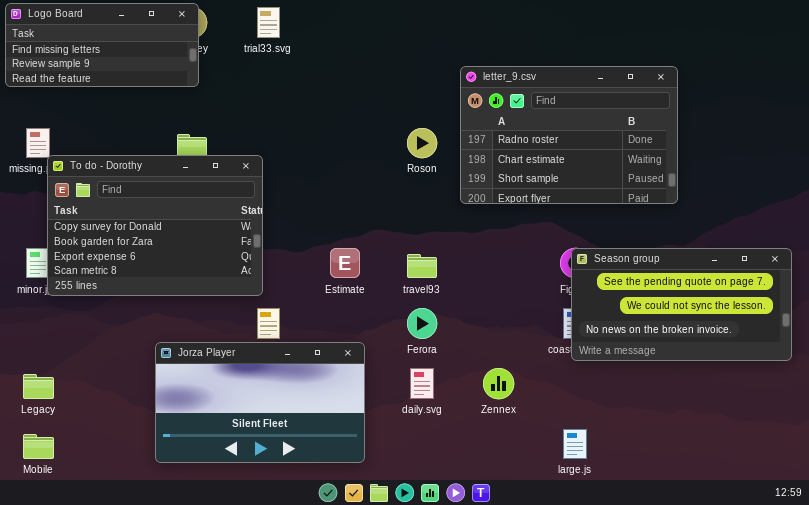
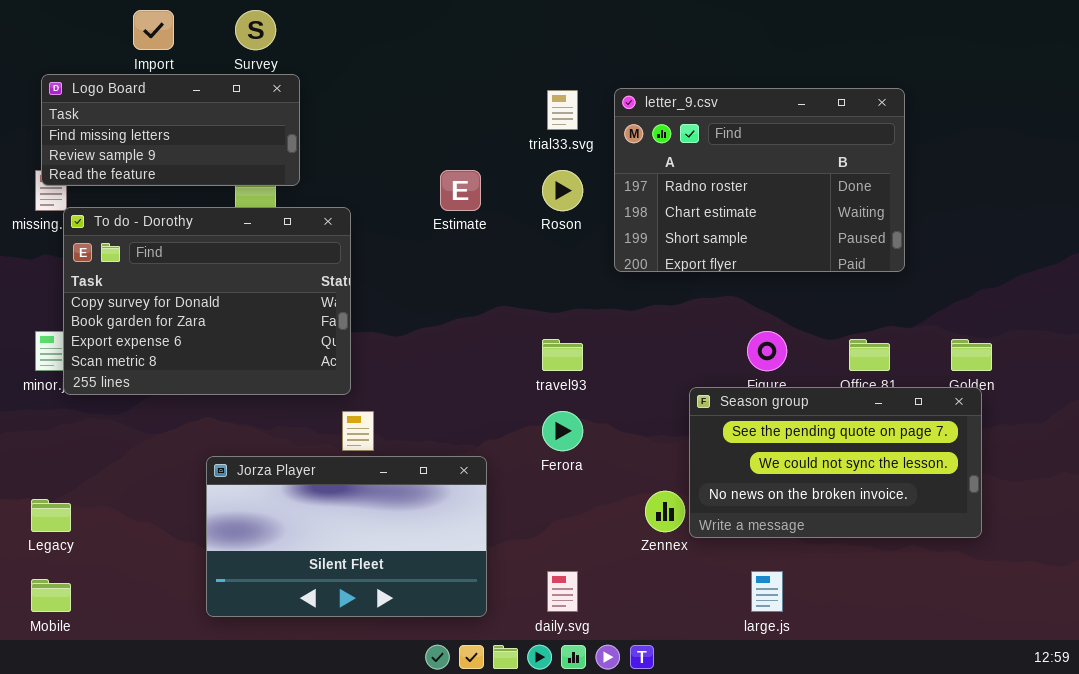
Logo Board: [5,3,199,87] -> [41,74,300,186], moved
trial33.svg: [257,7,280,38] -> [547,90,578,130], moved
Estimate: [330,248,360,278] -> [440,170,481,211], moved
Season group: [571,248,792,361] -> [689,387,982,538], moved
daily.svg: [410,368,434,399] -> [547,571,578,612], moved

